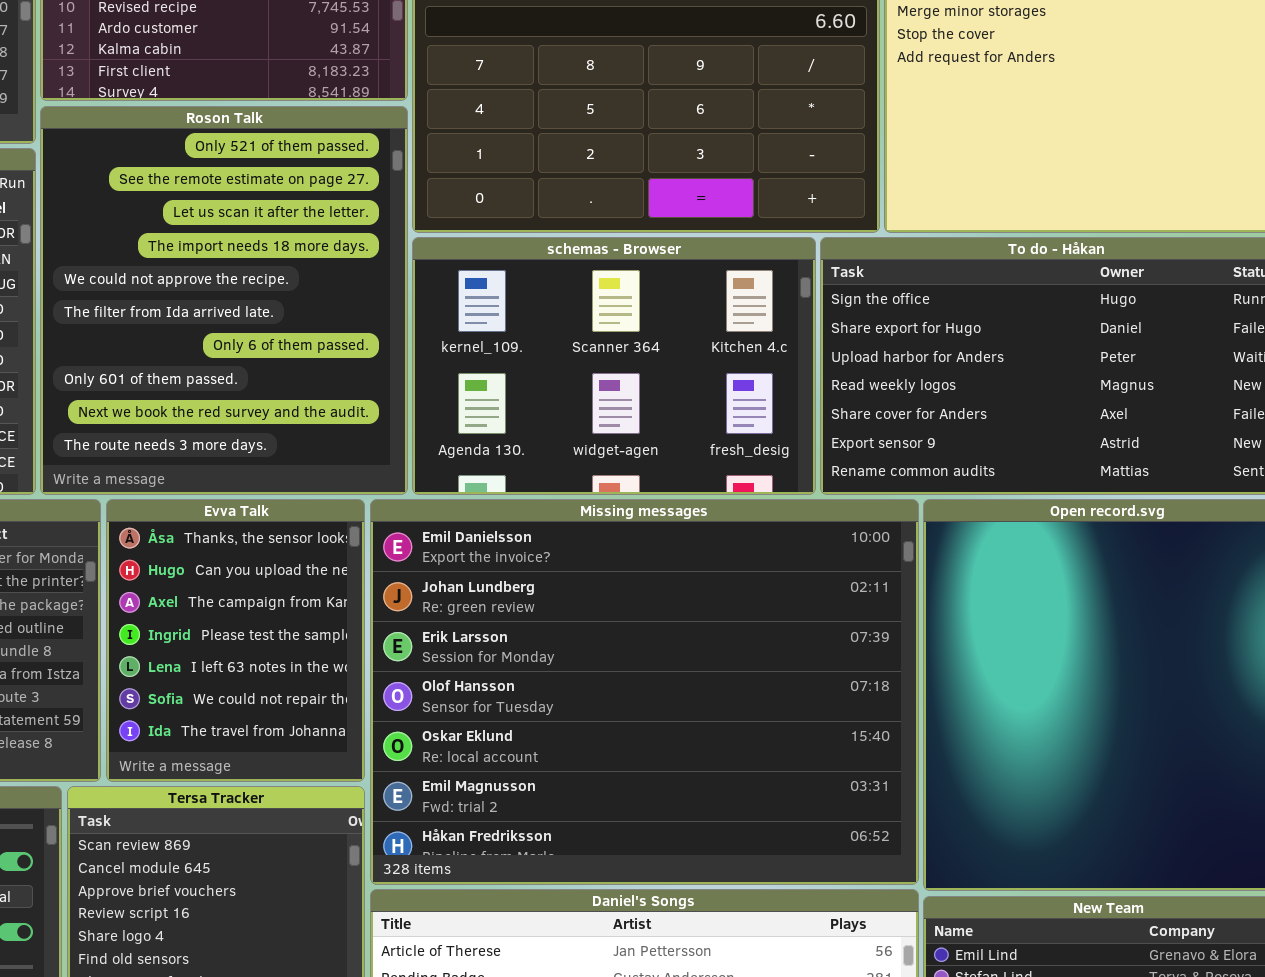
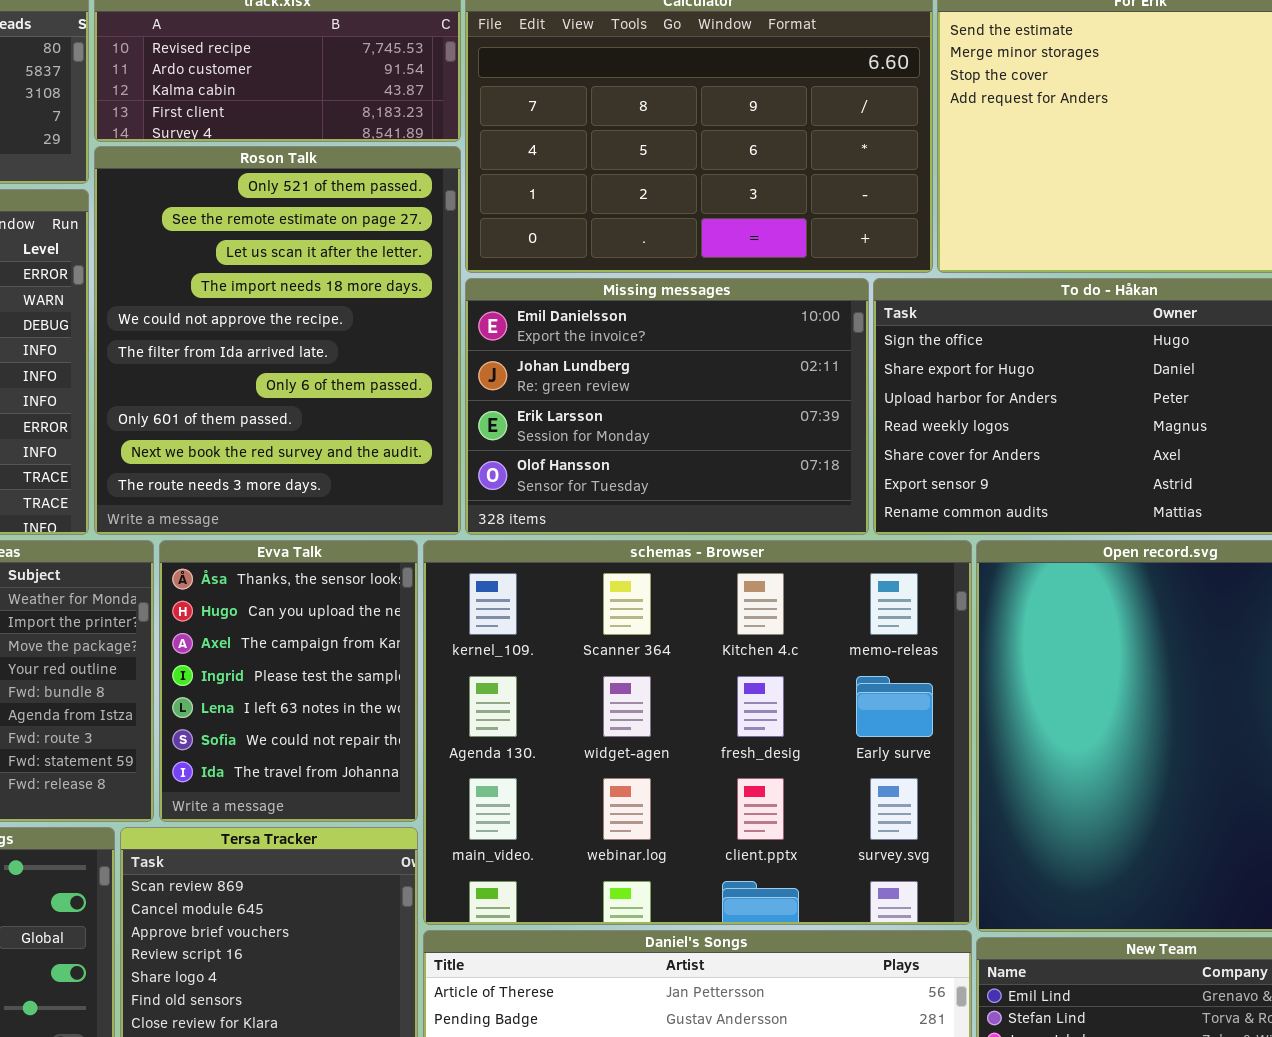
schemas - Browser: [412,237,816,495] -> [423,540,972,925], moved, resized
Missing messages: [370,499,919,885] -> [465,278,869,535], moved, resized

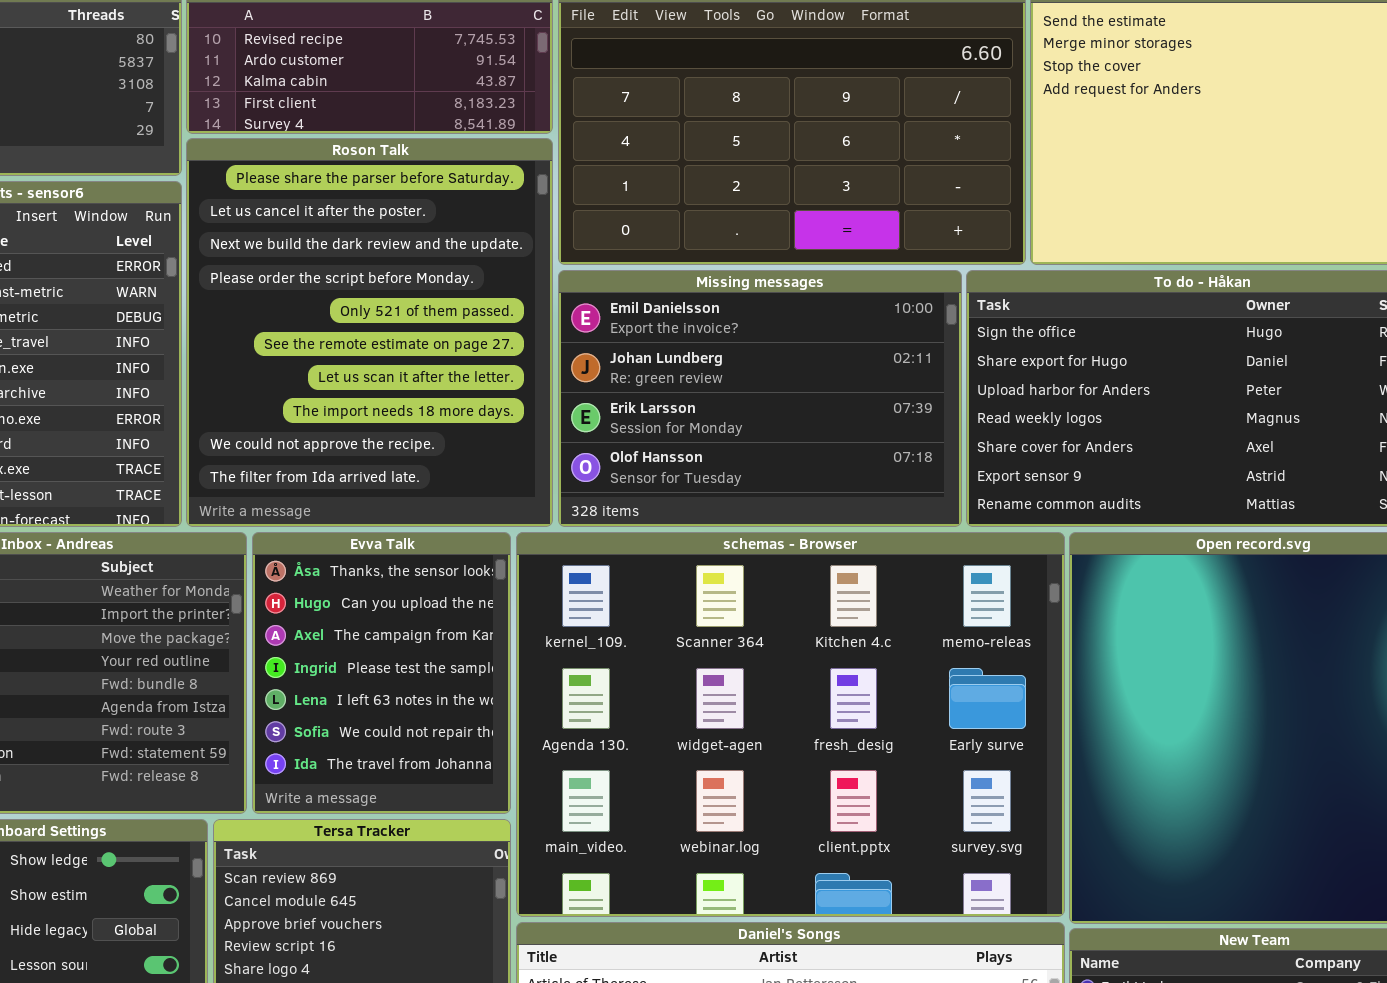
Roson Talk: [94,146,461,535] -> [186,138,553,527], scrolled up 4 rows

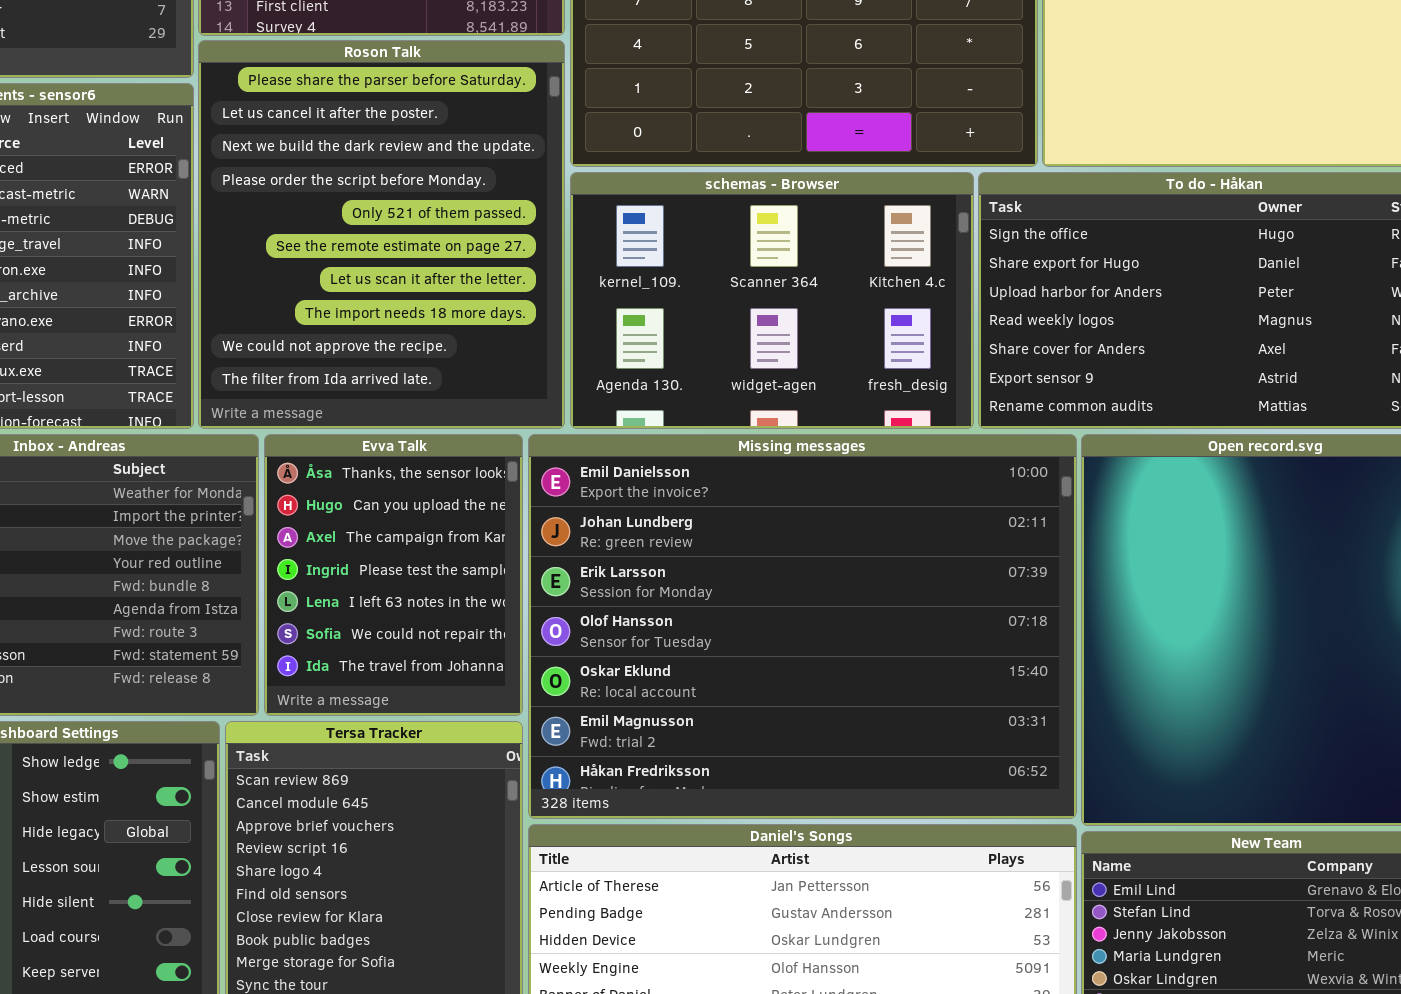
Missing messages: [558,270,962,527] -> [528,434,1077,819], moved, resized
schemas - Browser: [516,532,1065,917] -> [570,172,974,429], moved, resized

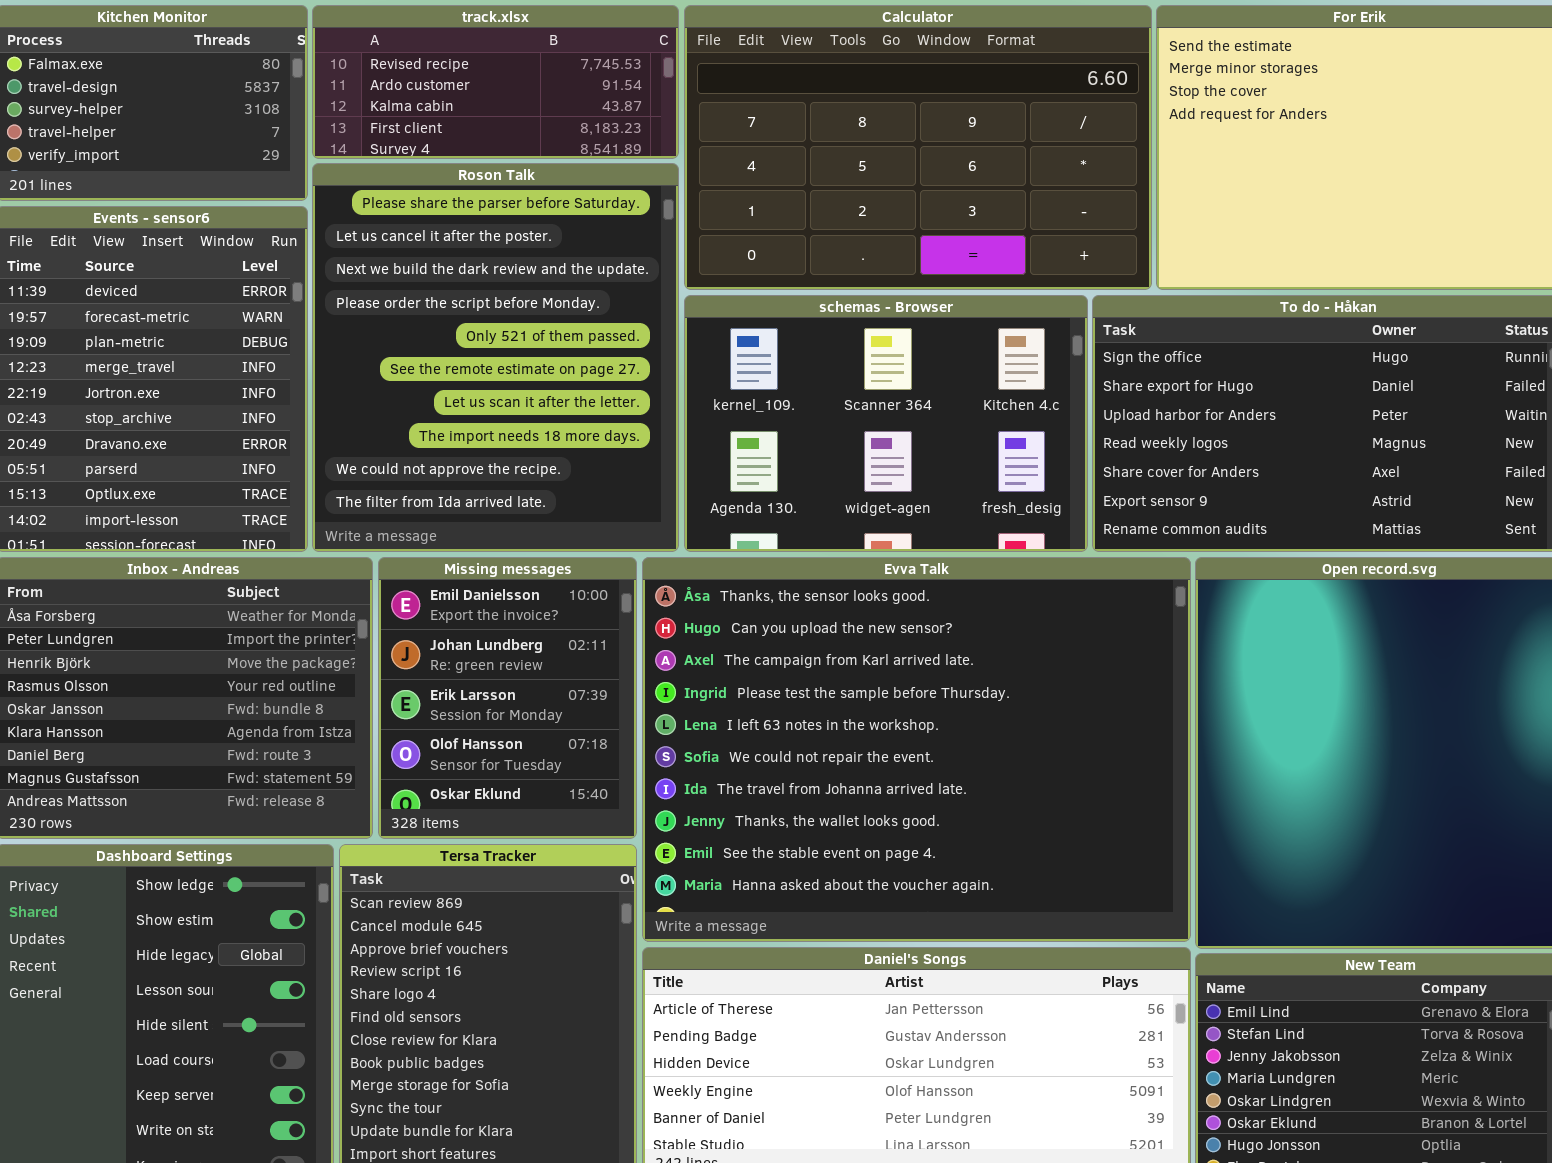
Evva Talk: [264,434,523,716] -> [642,557,1191,942], moved, resized
Missing messages: [528,434,1077,819] -> [378,557,637,839], moved, resized

